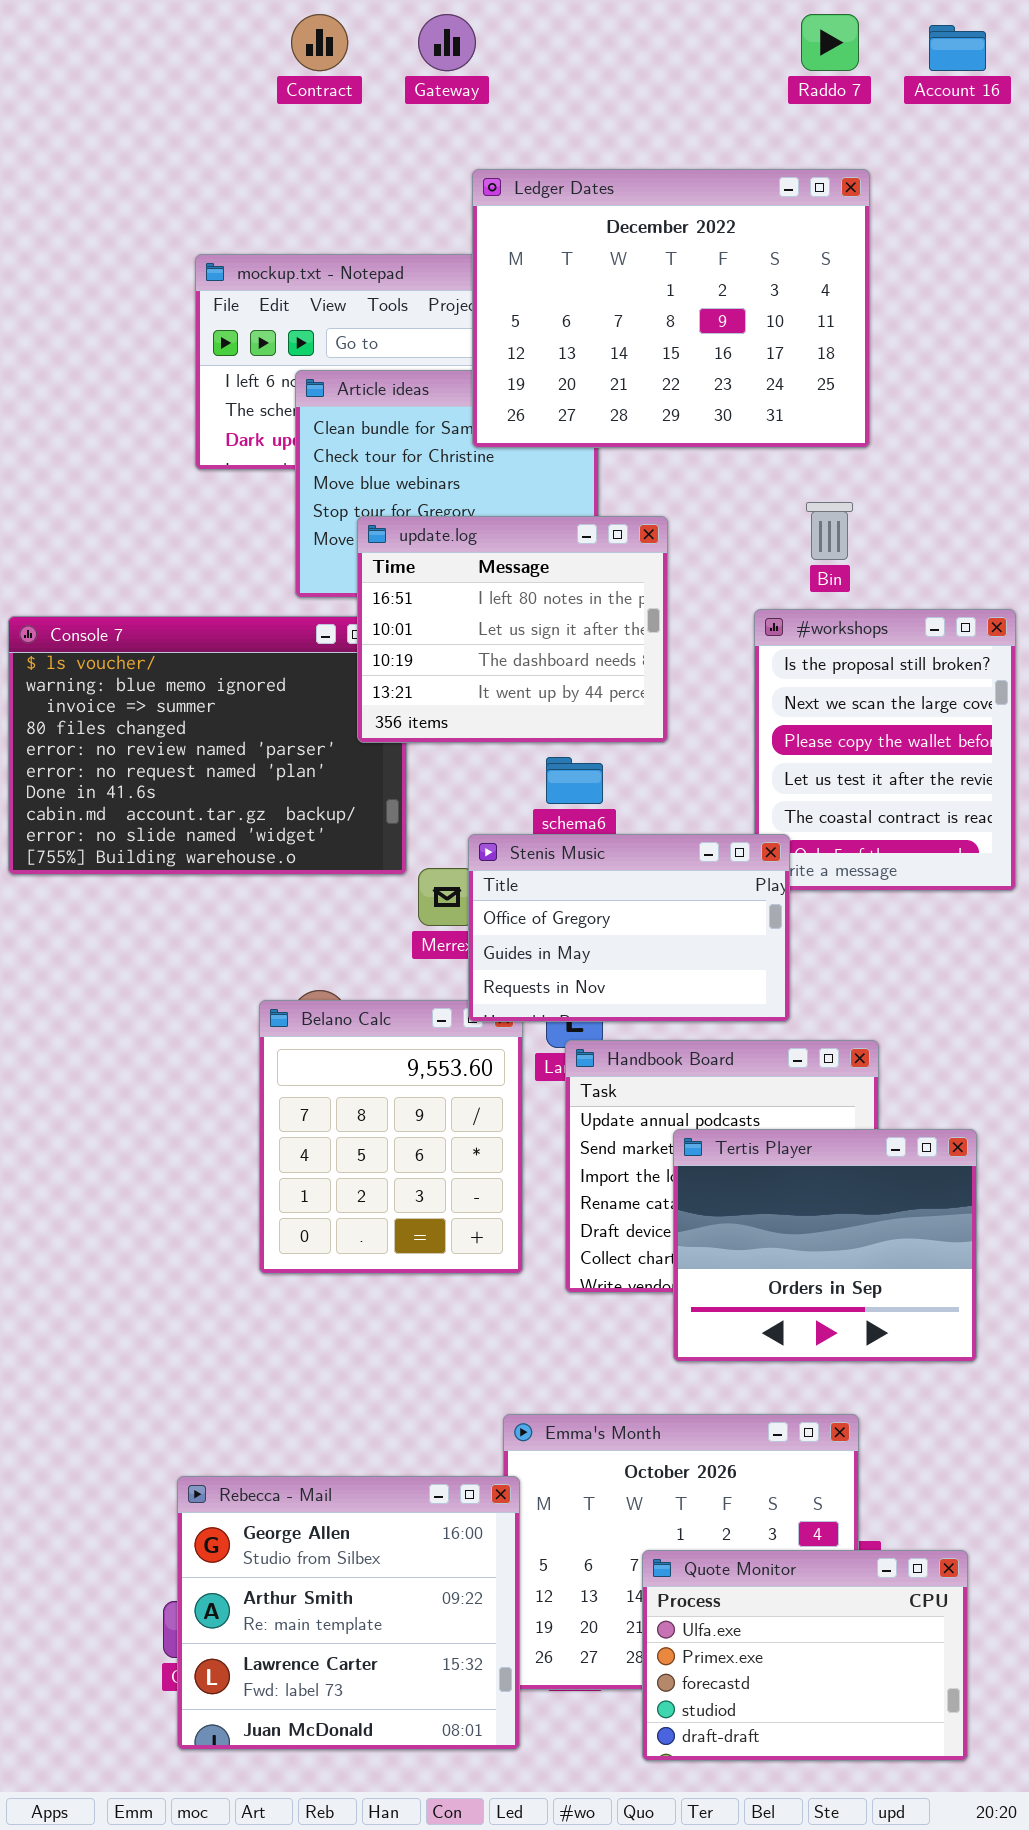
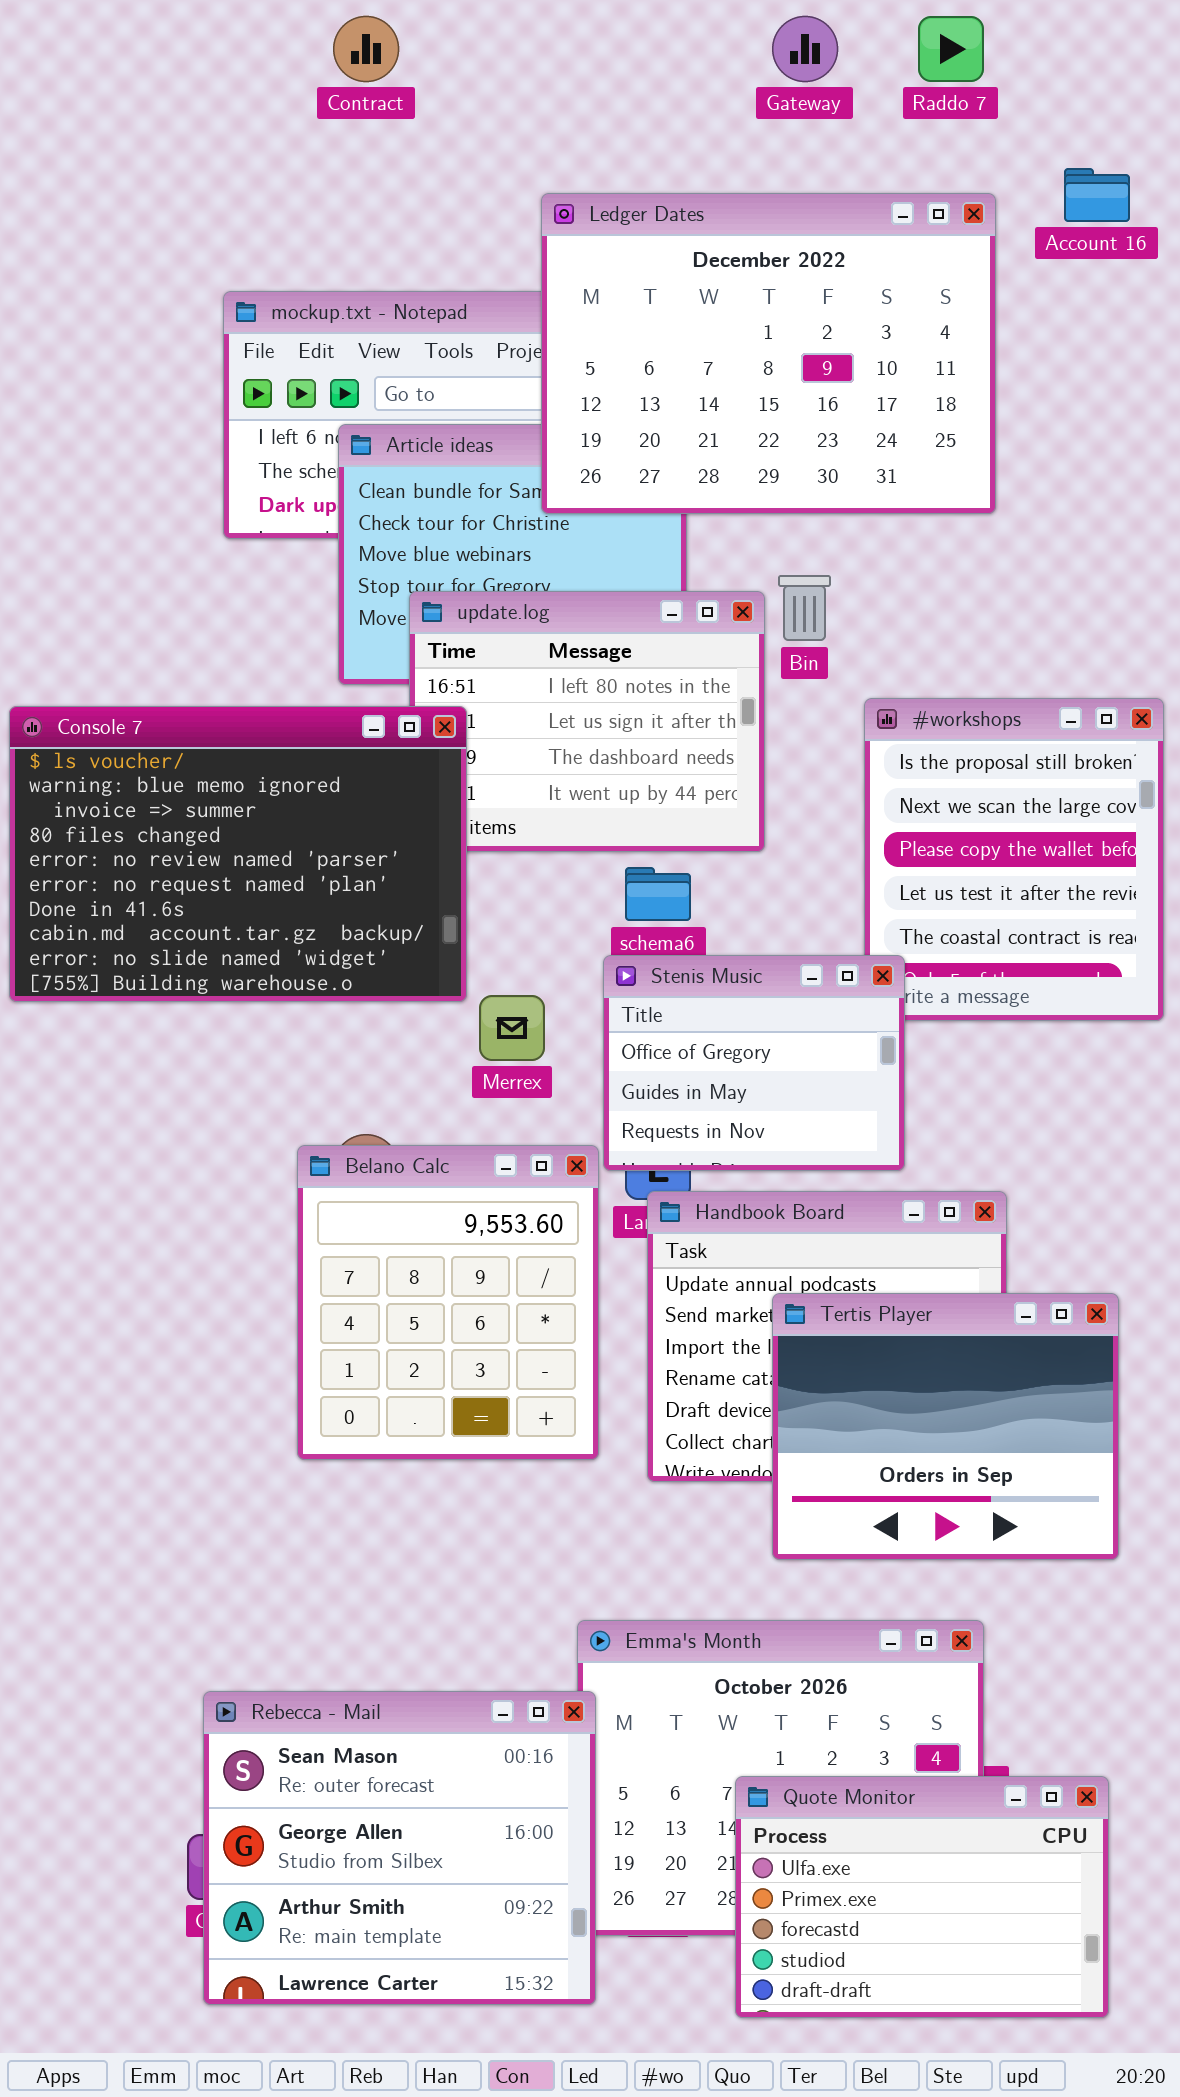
Gateway: [418,14,476,71] -> [772,16,838,82], moved
Account 16: [929,25,986,71] -> [1064,168,1130,222], moved
Bin: [806,502,853,560] -> [778,575,831,641], moved
Console 7: [8,616,407,875] -> [9,706,467,1002], raised
Stenis Music: [468,834,790,1022] -> [603,955,905,1171], resized
Rebecca - Mail: [177,1476,520,1750] -> [203,1691,596,2005], scrolled up 1 row

